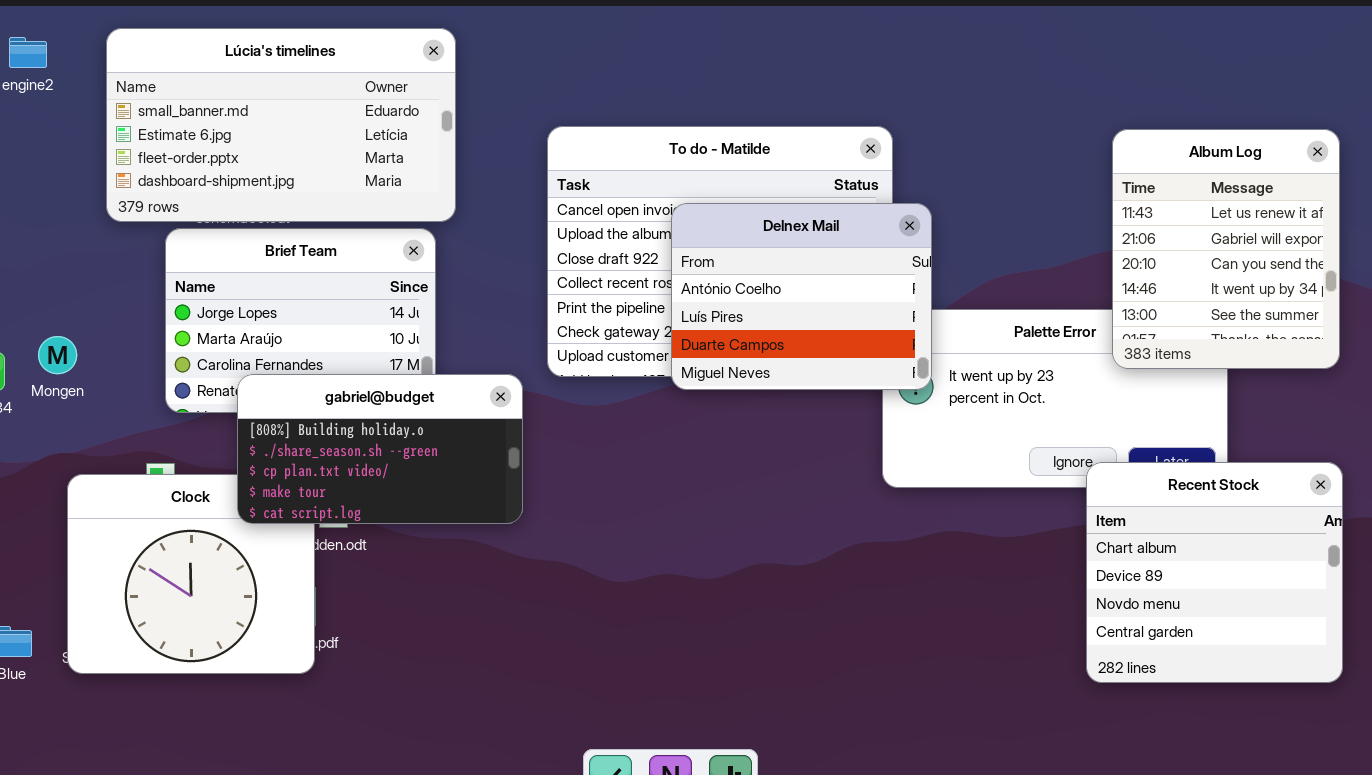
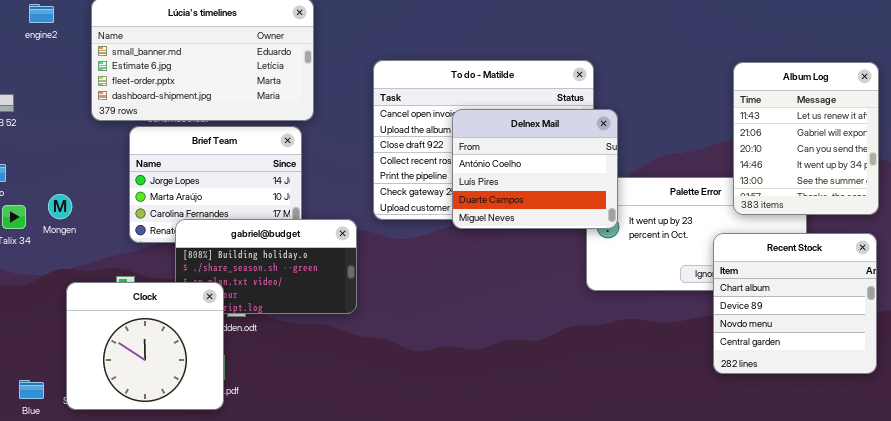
Recent Stock: [1086,462,1343,683] -> [713,233,877,374], moved
Clock: [67,474,315,674] -> [66,282,224,410], raised

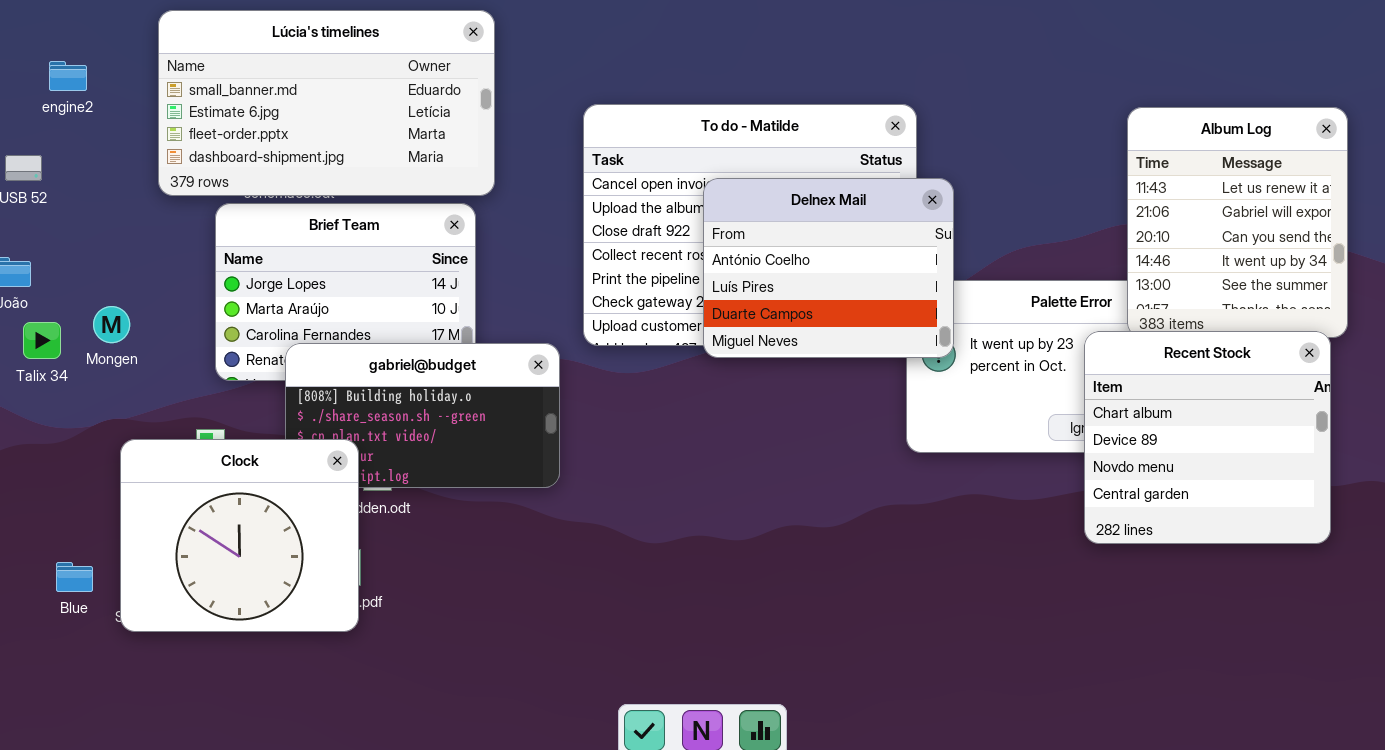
engine2: [29,4,54,23] -> [49,61,87,91], moved
Recent Stock: [713,233,877,374] -> [1084,331,1331,544], moved
Blue: [19,380,44,399] -> [56,562,93,592], moved

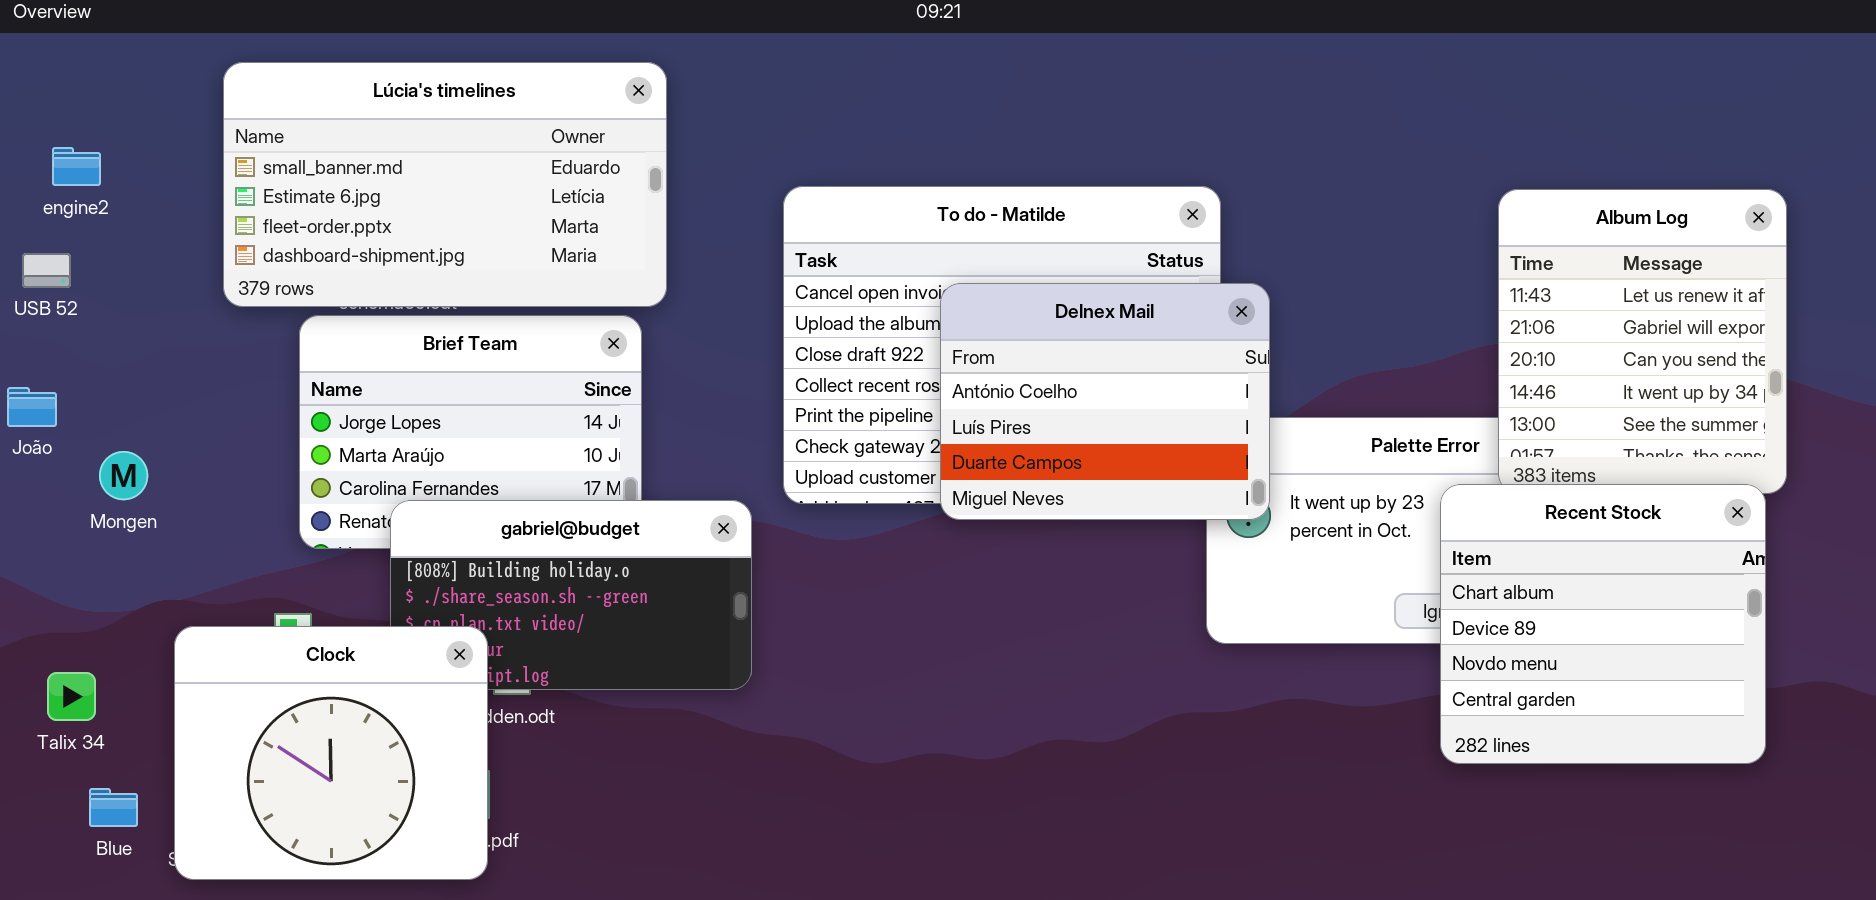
engine2: [49,61,87,91] -> [52,147,101,186], moved
Mongen: [93,306,130,343] -> [99,451,148,500], moved
Talix 34: [23,322,61,359] -> [47,672,96,721], moved

